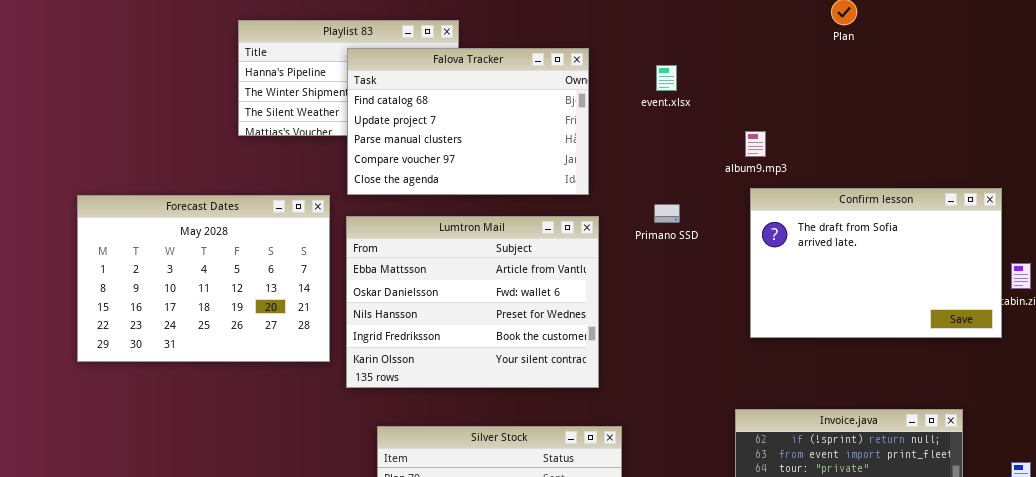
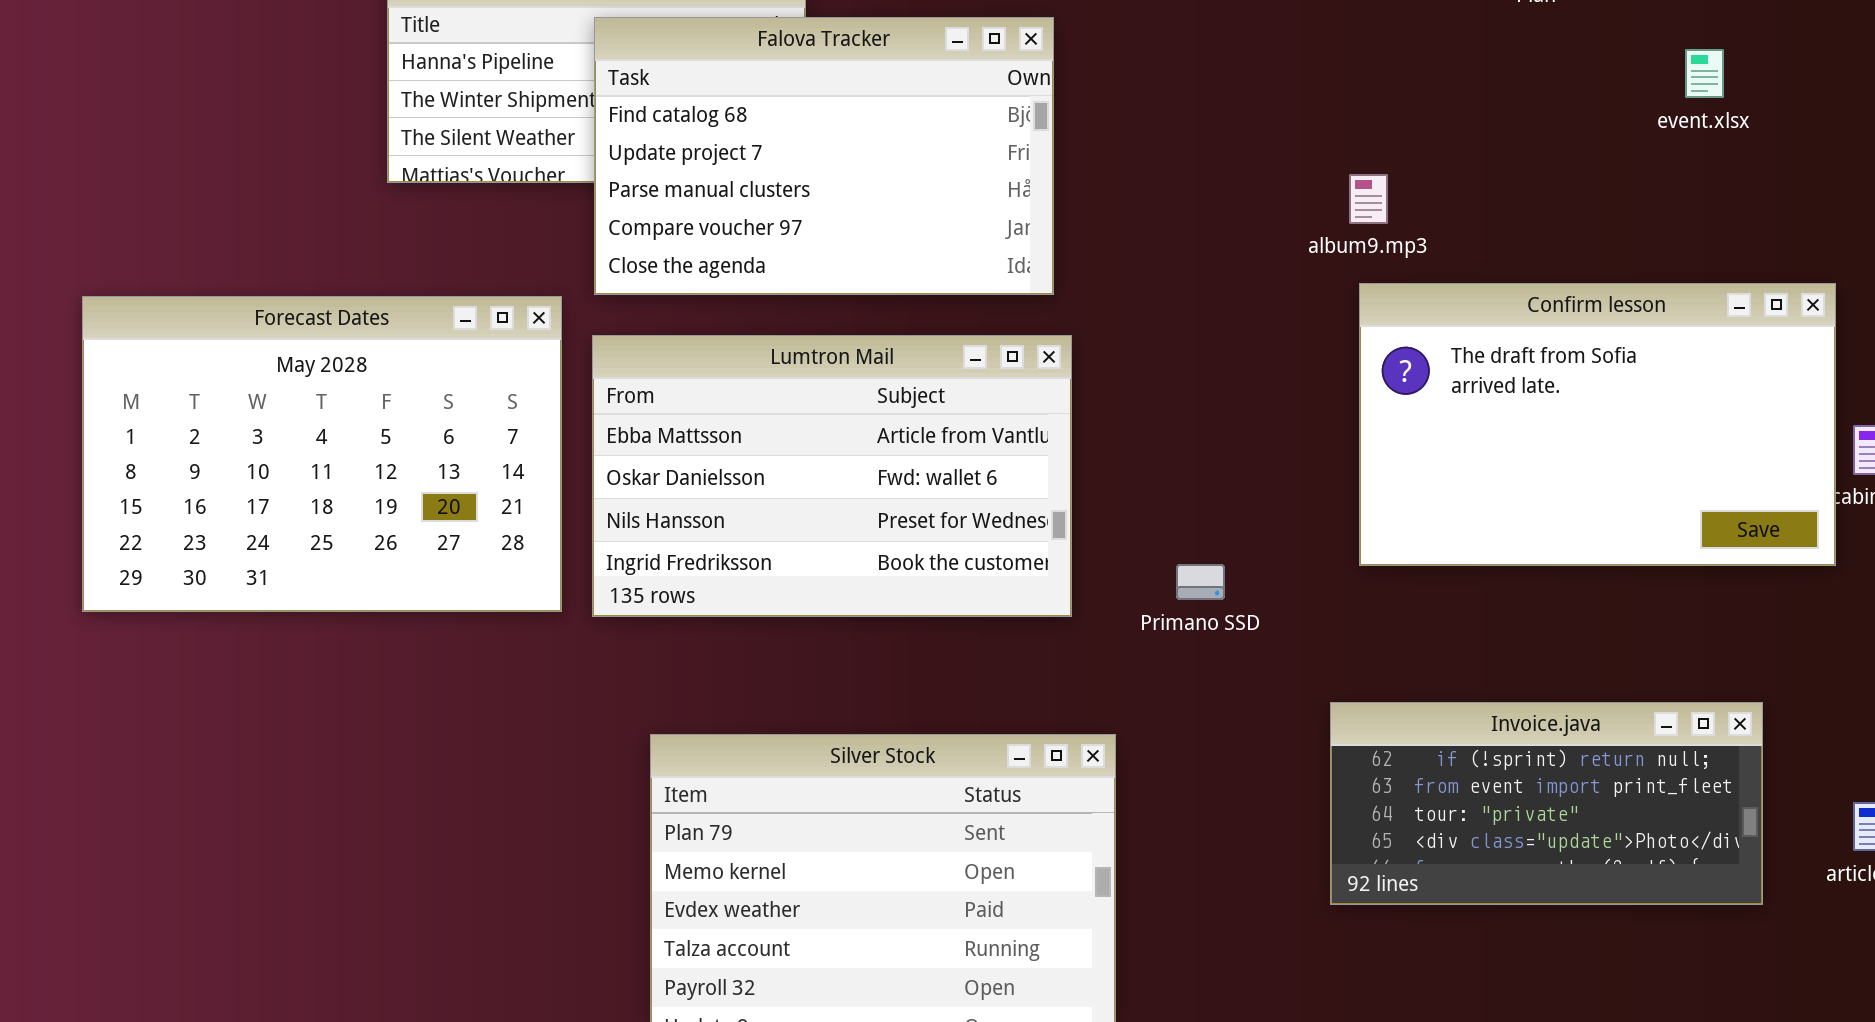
event.xlsx: [656,65,677,91] -> [1685,49,1724,98], moved
Primano SSD: [654,204,680,223] -> [1176,564,1225,600], moved
Lumtron Mail: [346,216,599,388] -> [592,335,1072,617], resized

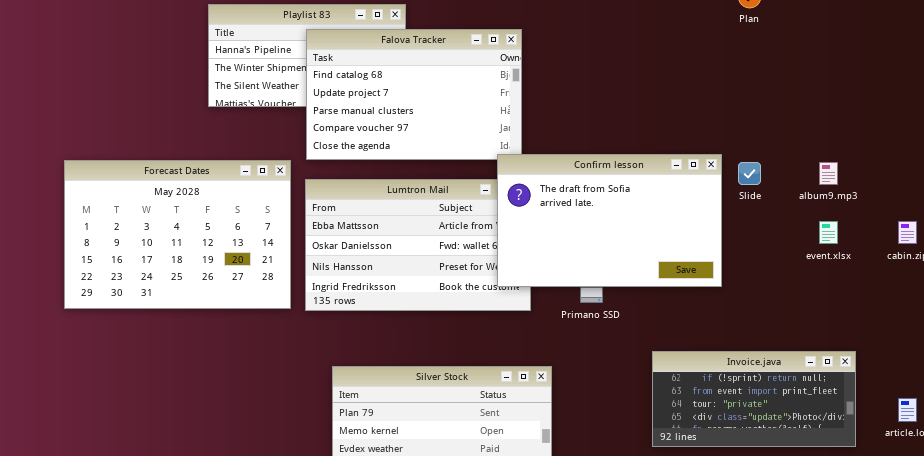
event.xlsx: [1685,49,1724,98] -> [819,221,838,244], moved
album9.mp3: [1349,174,1388,224] -> [819,162,838,185], moved
Confirm lesson: [1359,283,1836,566] -> [497,154,722,287], moved

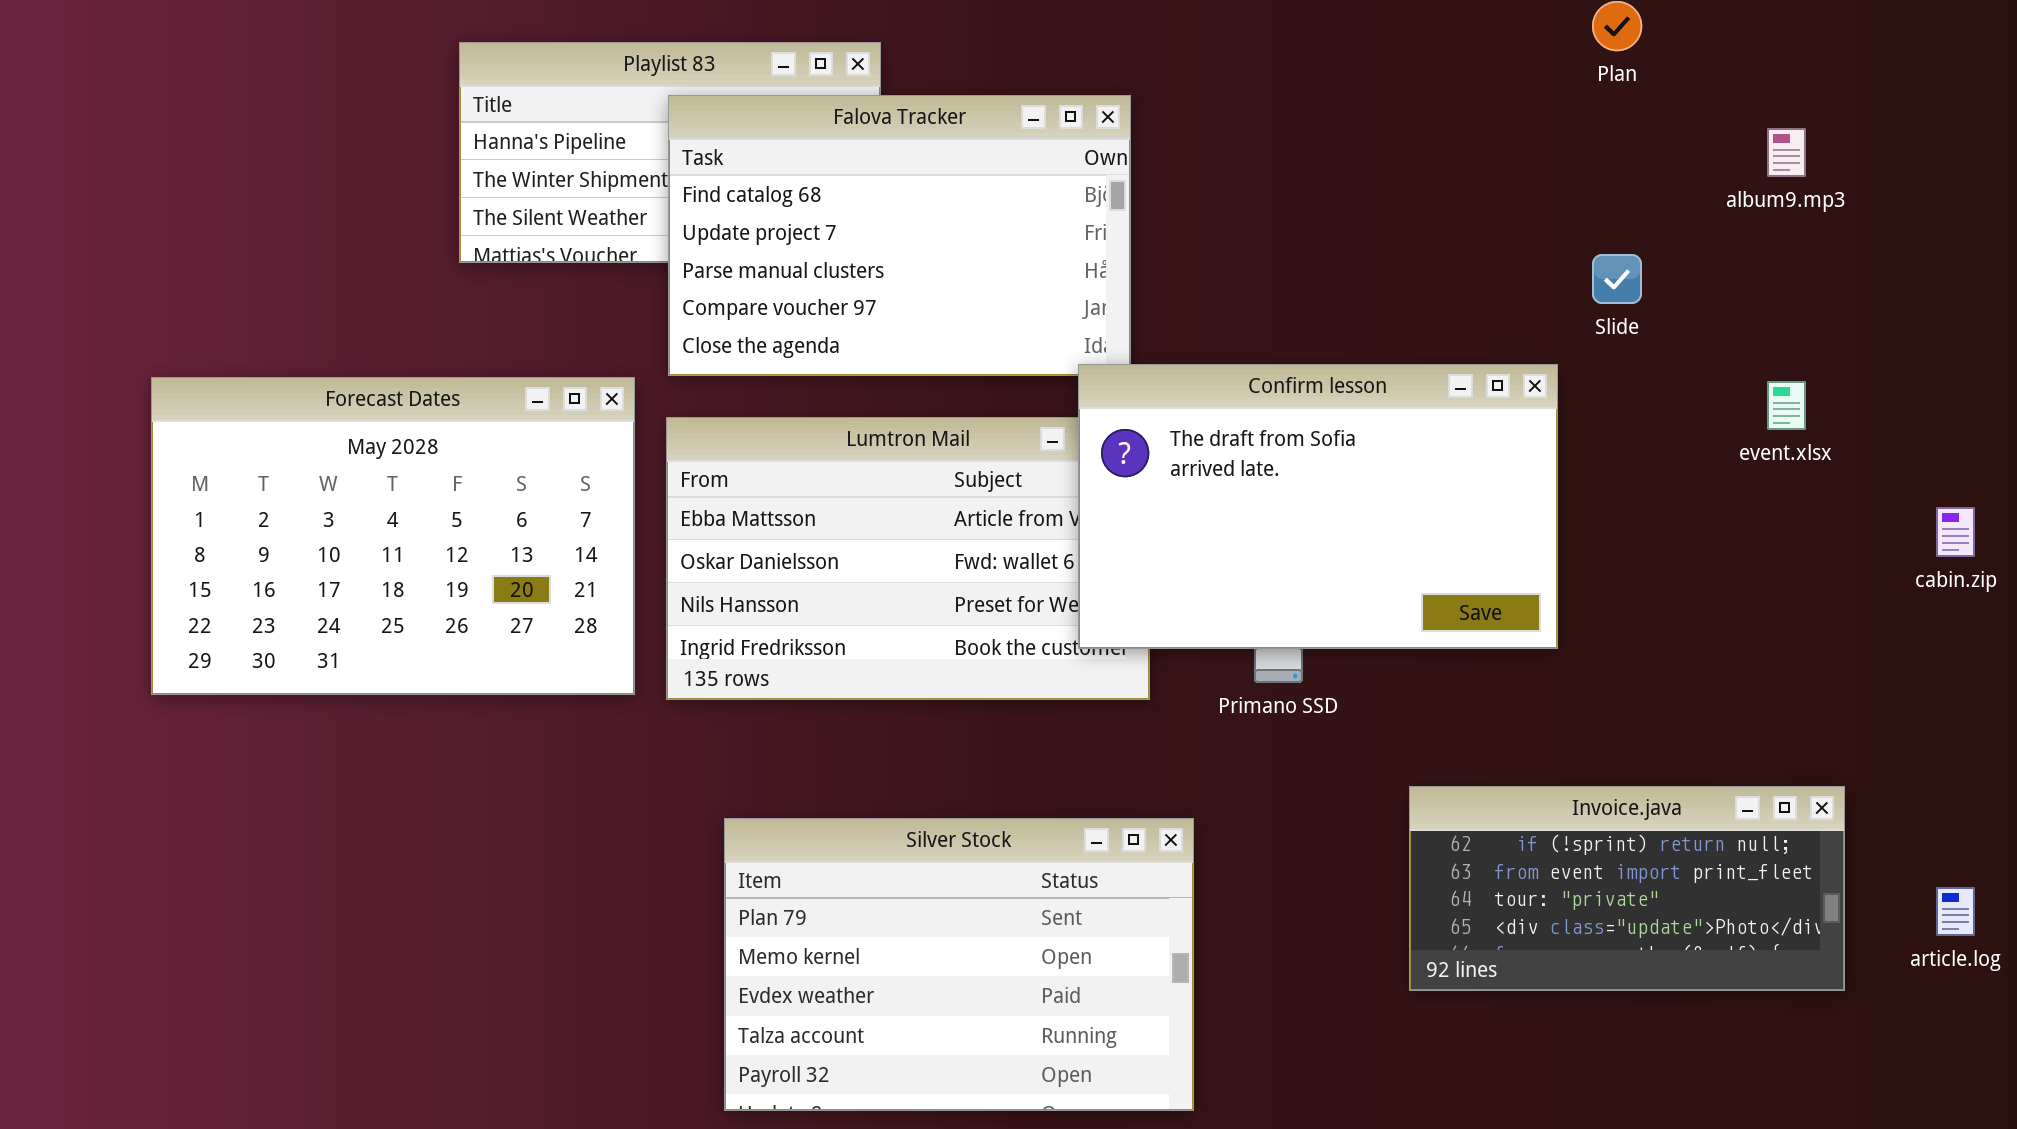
Slide: [738,162,761,185] -> [1592,254,1642,304], moved
album9.mp3: [819,162,838,185] -> [1767,128,1806,177], moved
event.xlsx: [819,221,838,244] -> [1767,381,1806,430], moved

